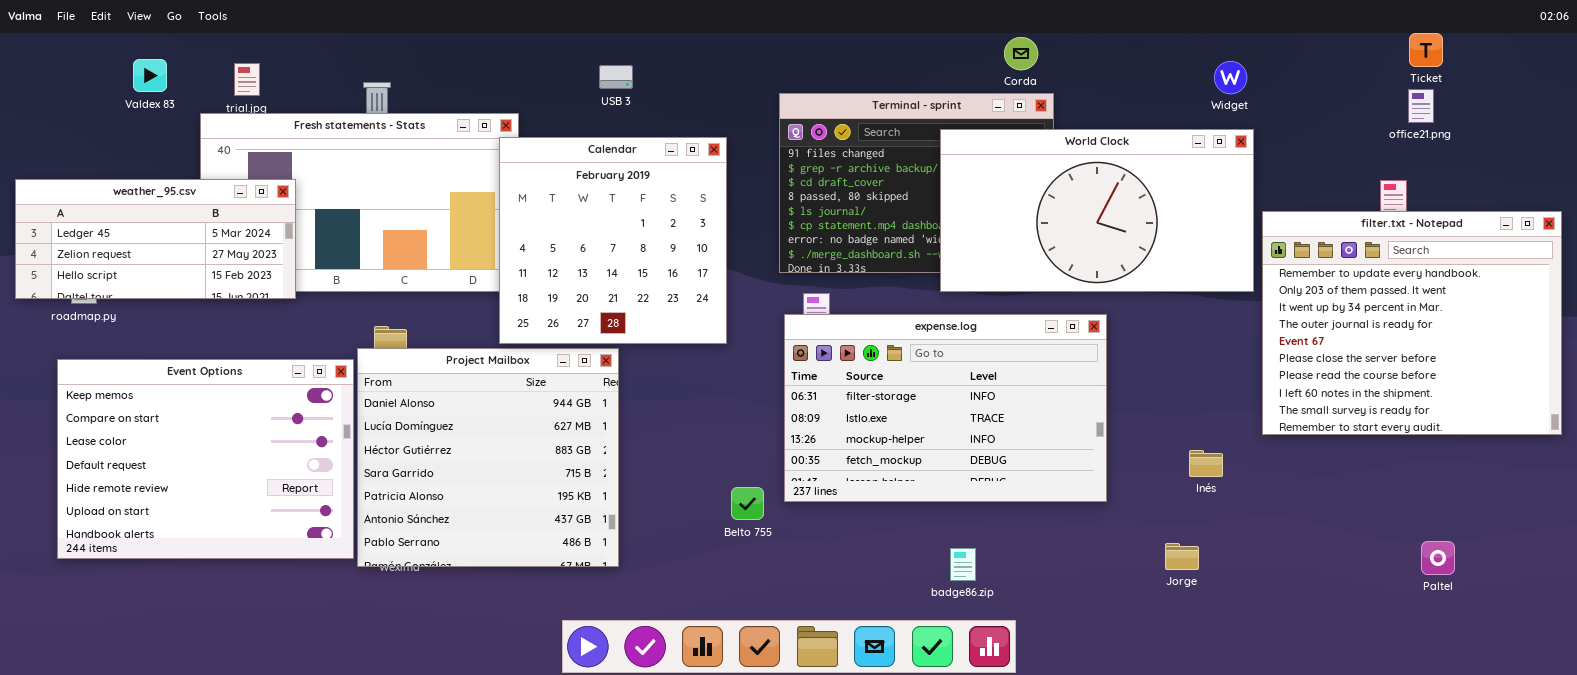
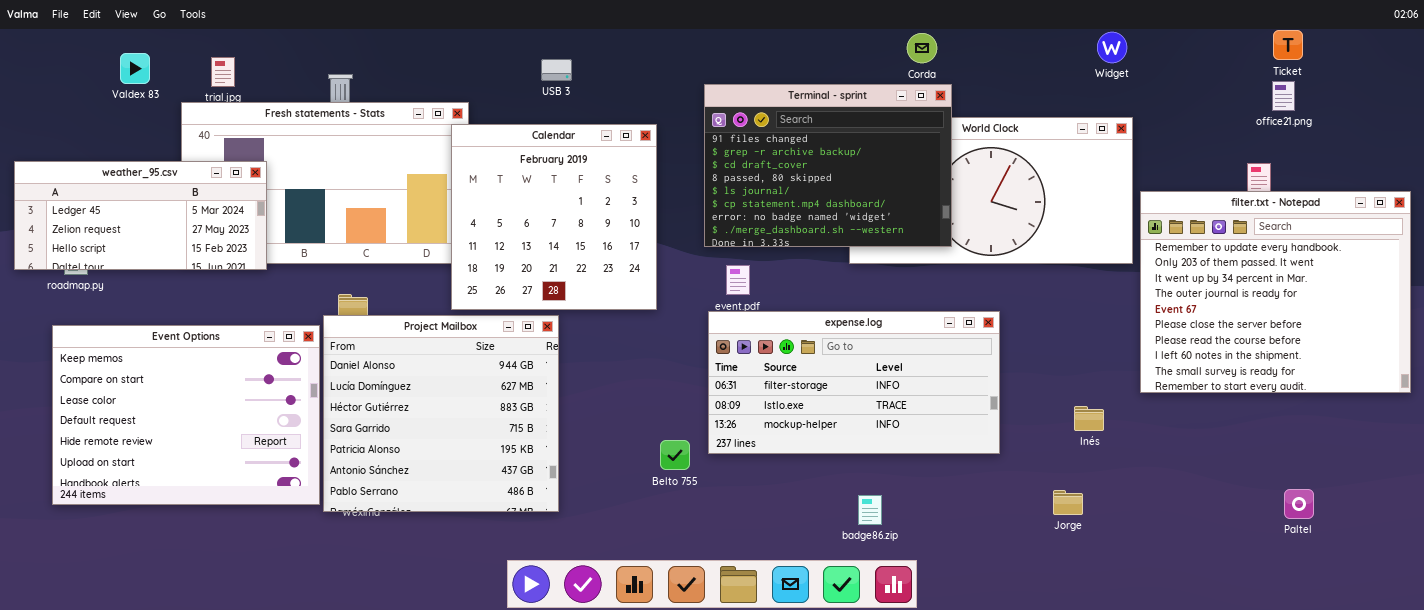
Widget: [1214,61,1247,94] -> [1097,32,1127,63], moved
Terminal - sprint: [779,93,1054,273] -> [704,84,952,247], raised
expense.log: [784,314,1107,502] -> [708,311,1000,454], resized

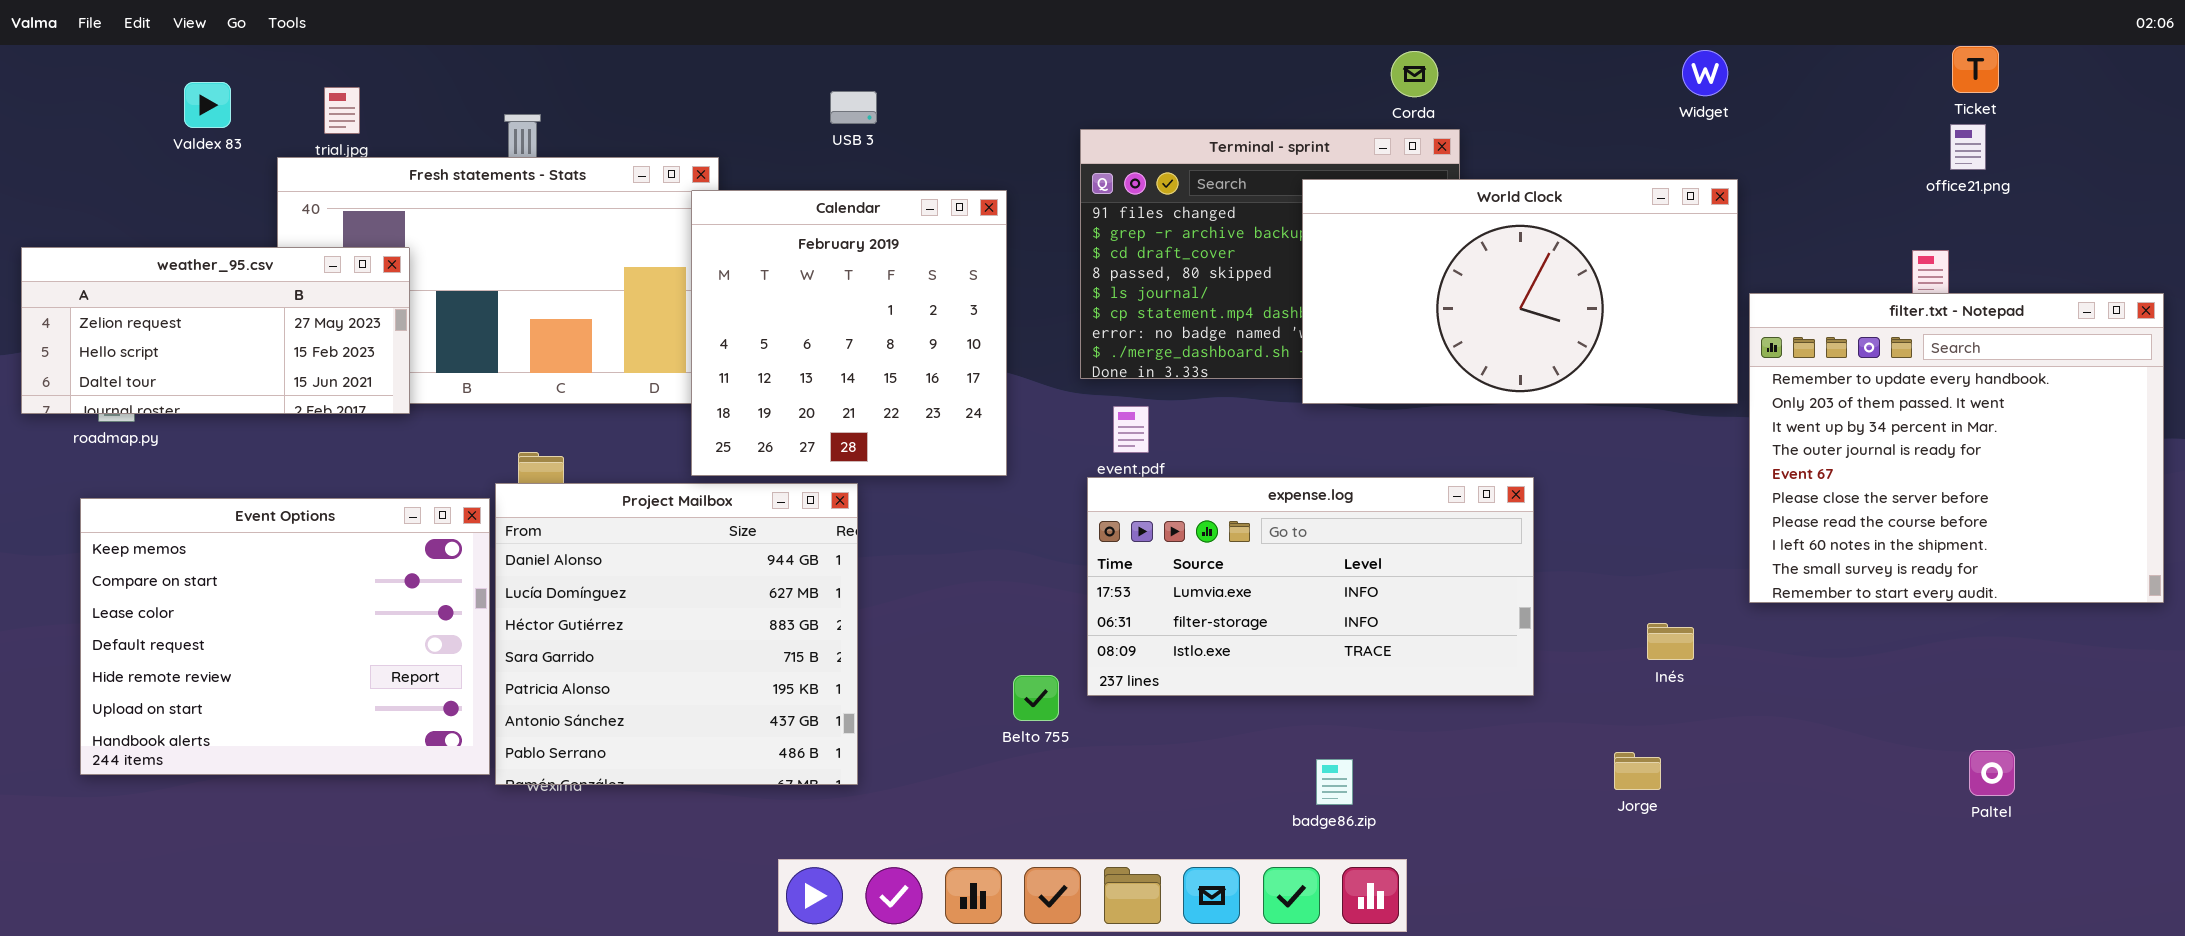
World Clock: [849,117,1133,264] -> [1302,179,1738,404], raised
weather_95.csv: [14,161,267,270] -> [21,247,410,414], scrolled down 1 row
expense.log: [708,311,1000,454] -> [1087,477,1534,696], scrolled up 1 row

